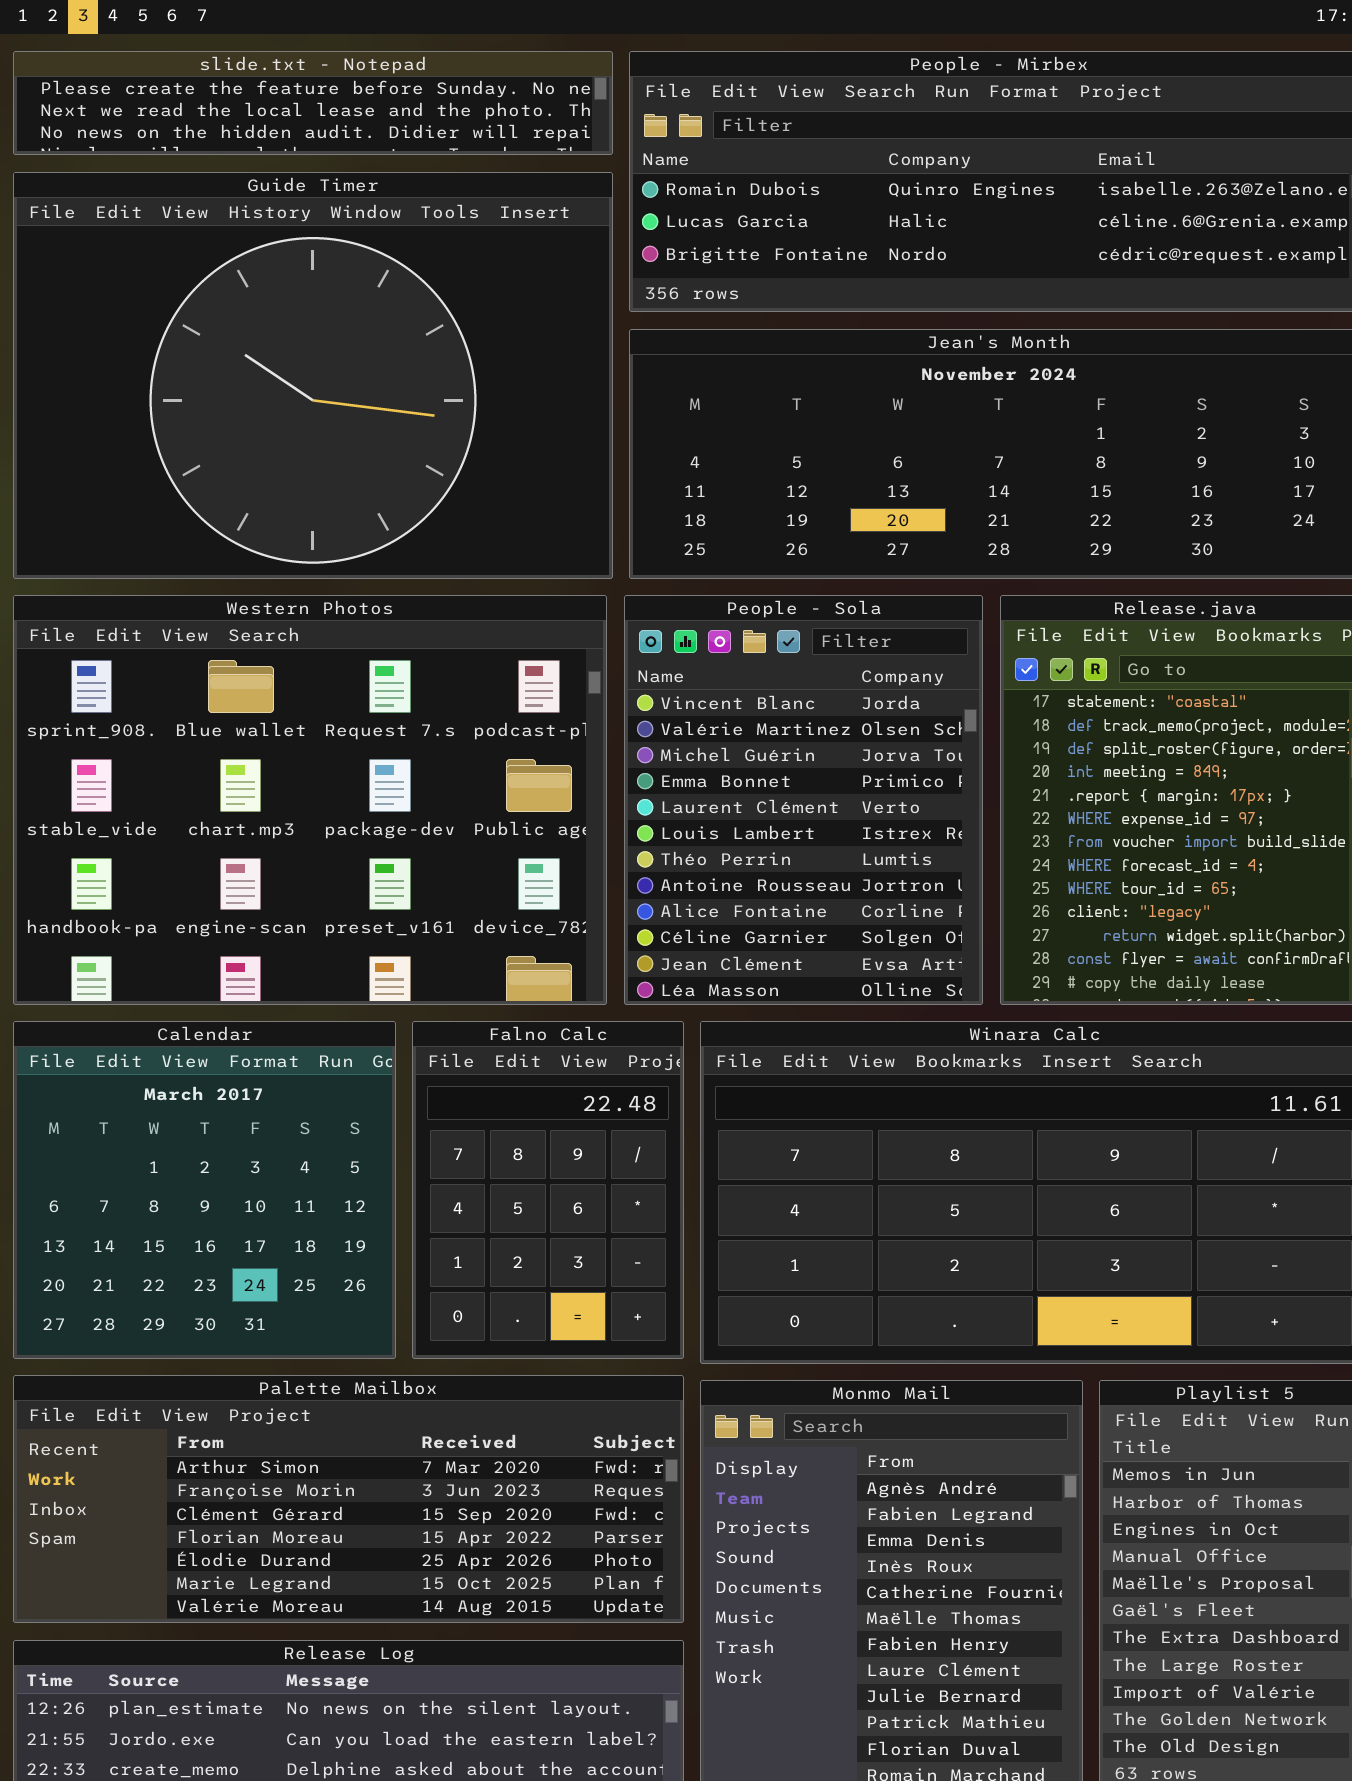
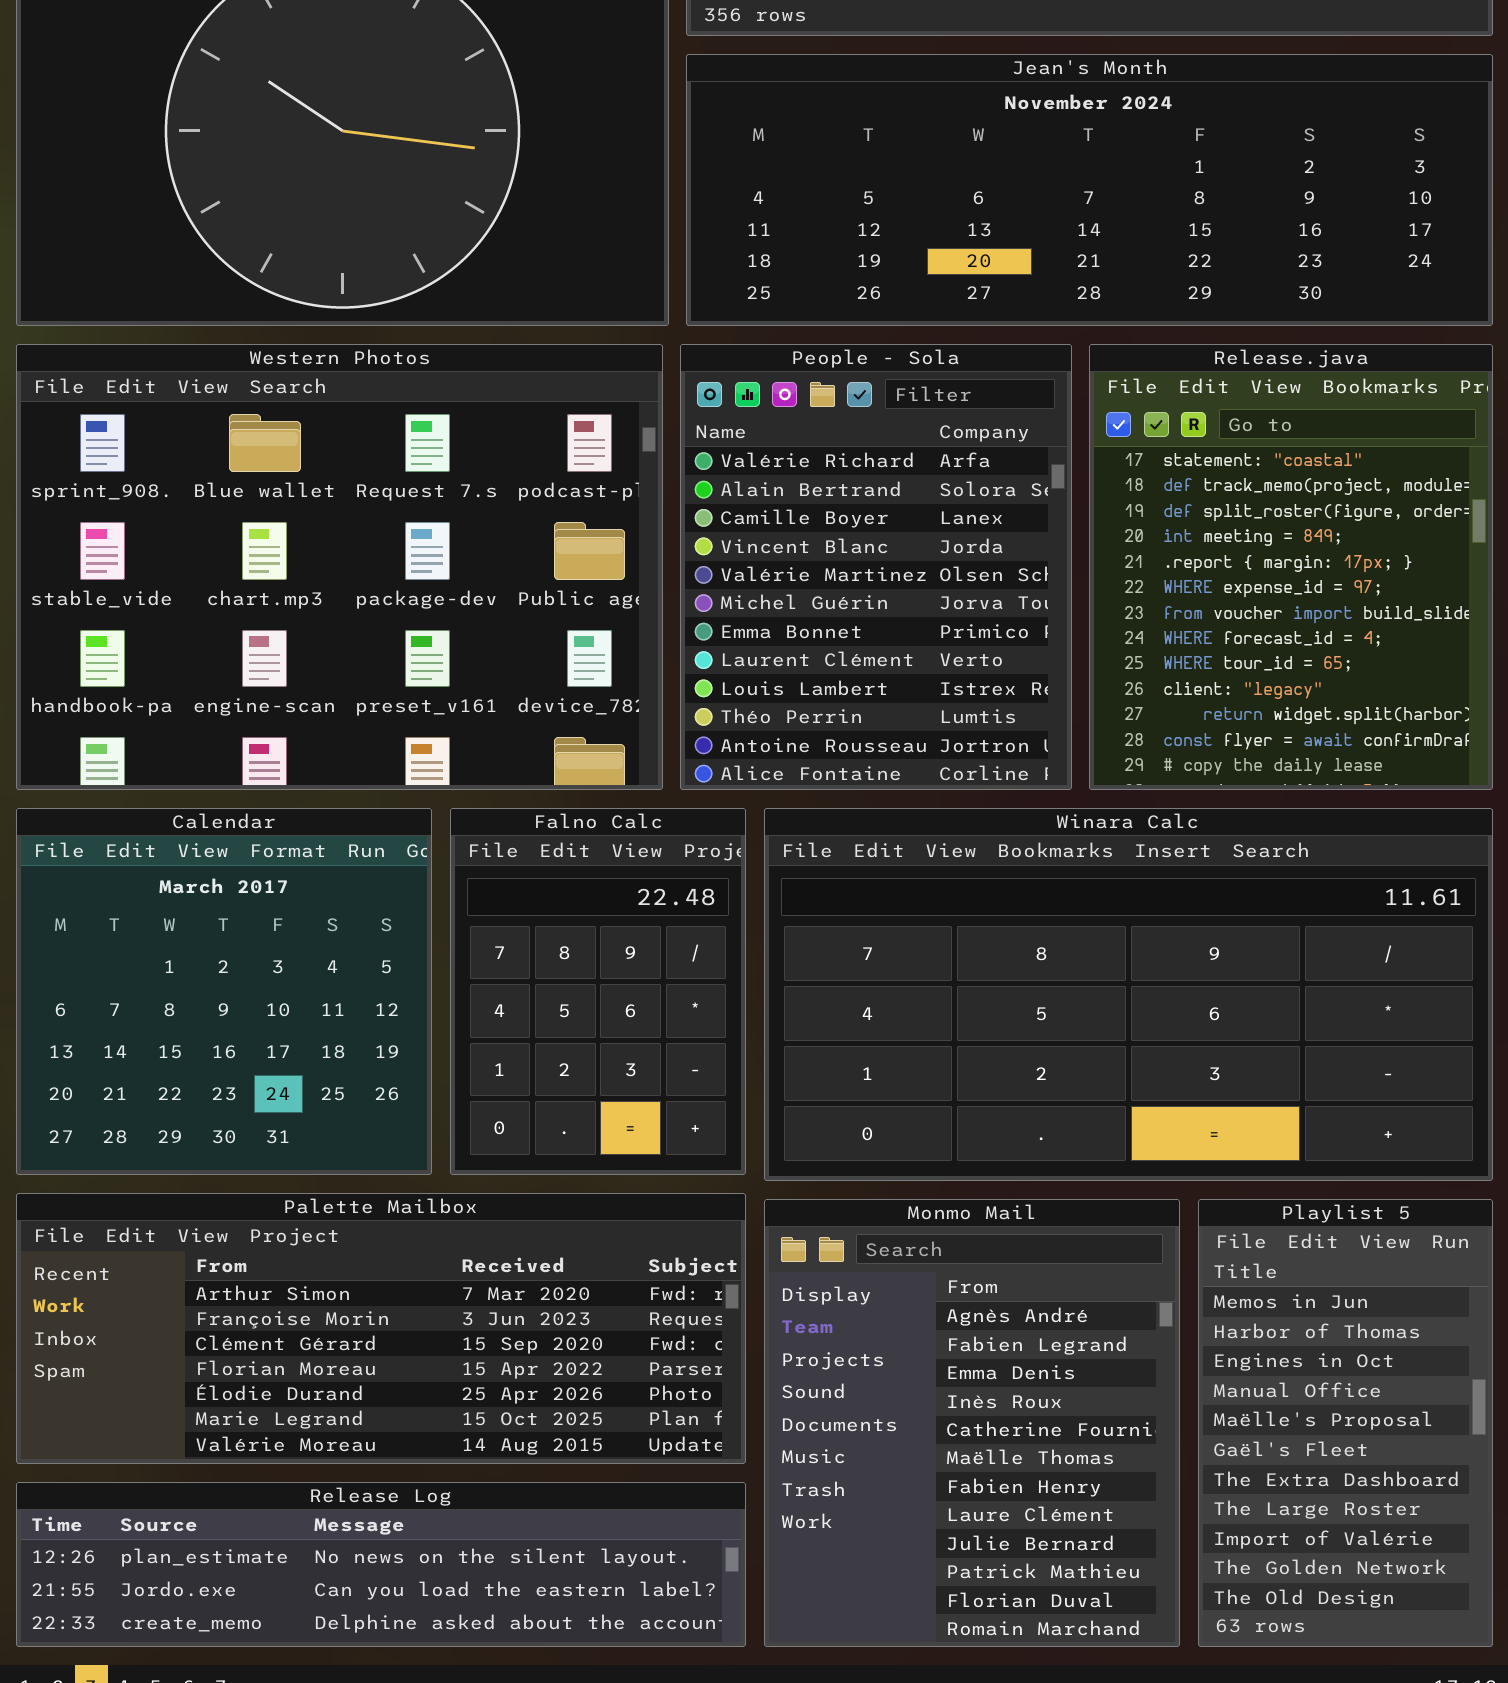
People - Sola: [624,595,983,1005] -> [680,344,1072,790], scrolled up 3 rows

